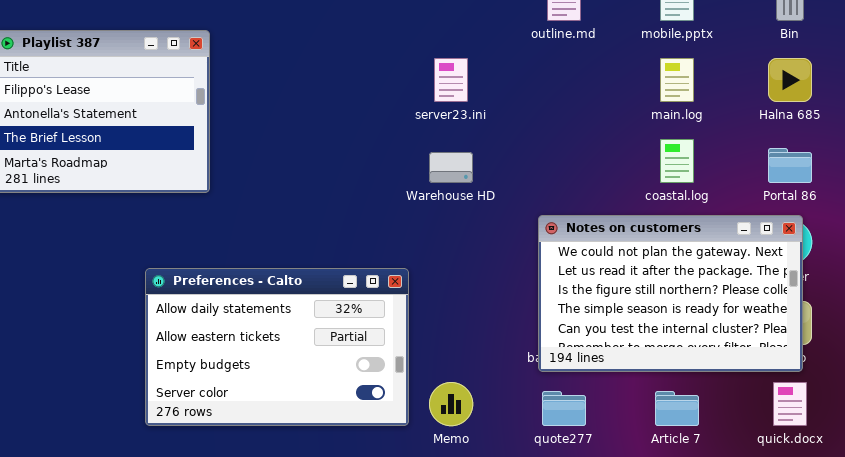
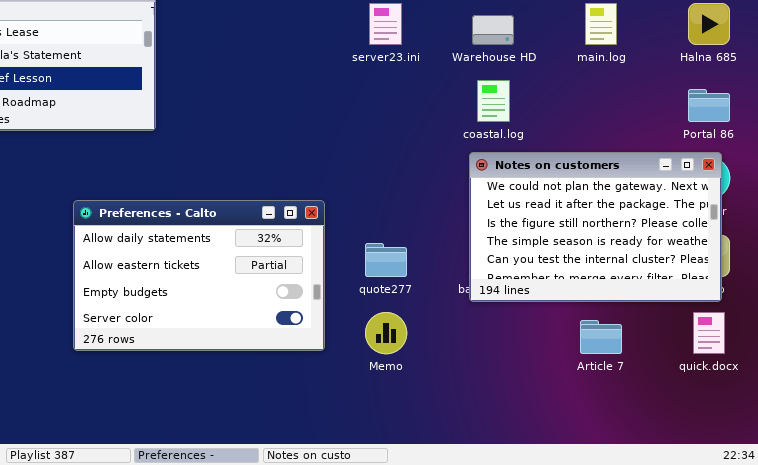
coastal.log: [660,139,694,183] -> [477,80,510,122], moved
Warehouse HD: [429,152,473,183] -> [472,15,514,45], moved
Preferences - Calto: [145,268,409,426] -> [73,200,325,351], moved
quote277: [542,391,586,426] -> [365,243,407,277], moved

